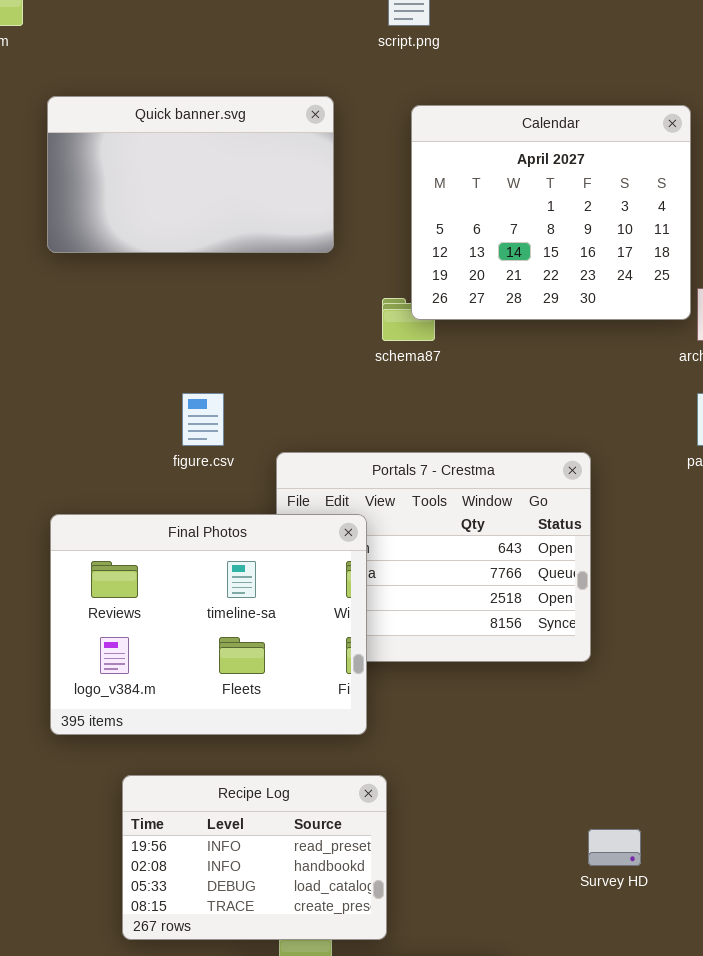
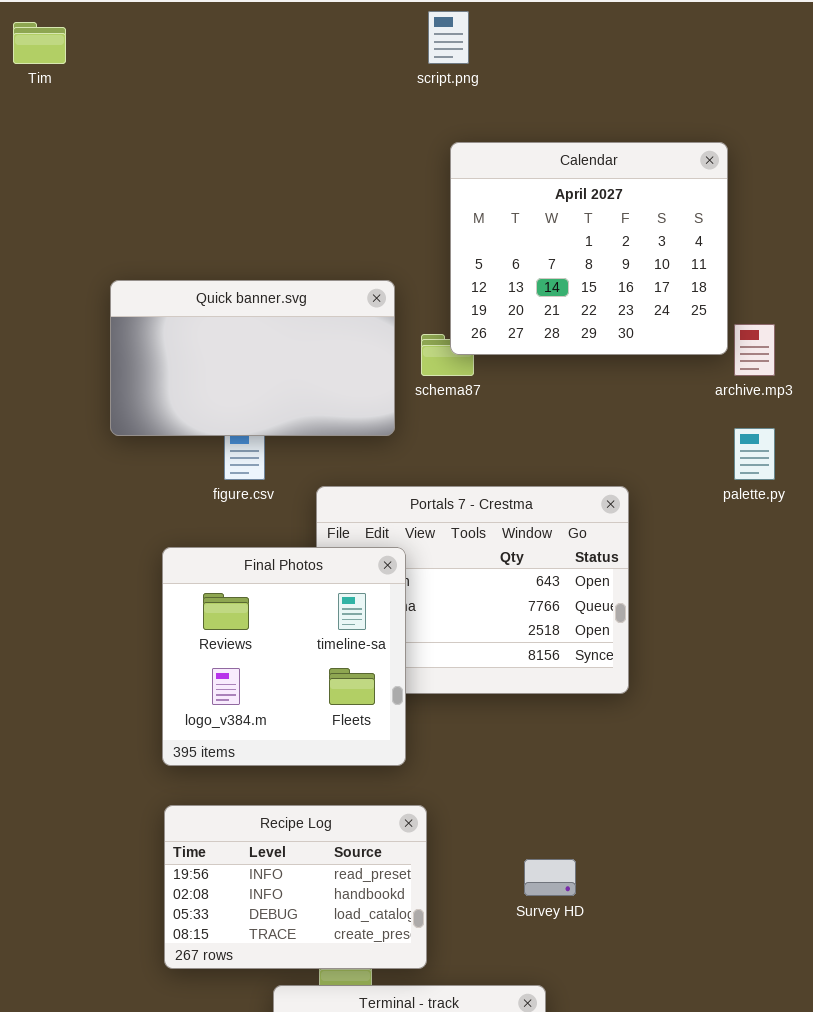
Quick banner.svg: [47,96,334,253] -> [110,280,395,436], moved
Final Photos: [50,514,367,735] -> [162,547,406,766], resized
Survey HD: [588,829,641,866] -> [524,859,576,896], moved

